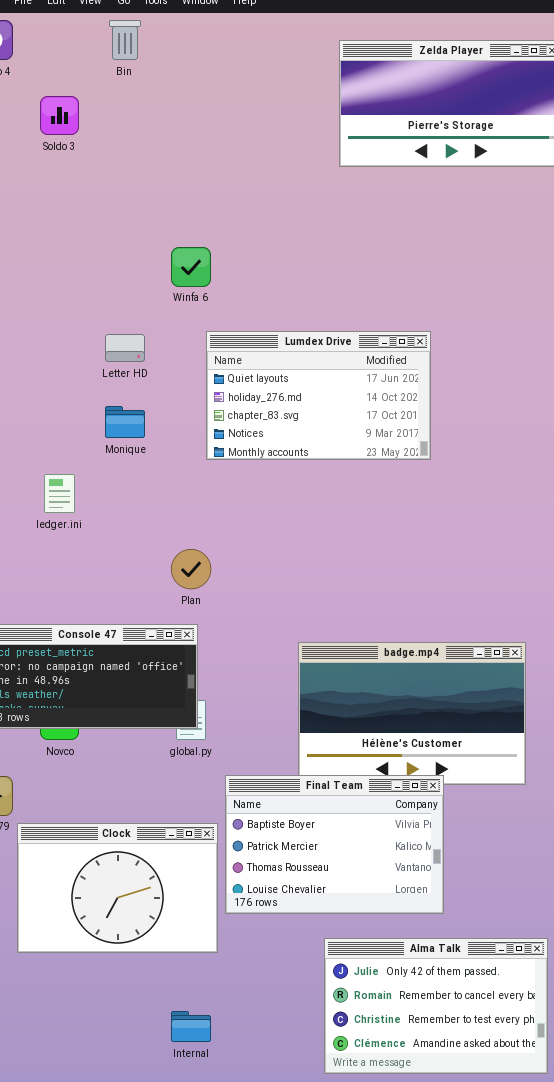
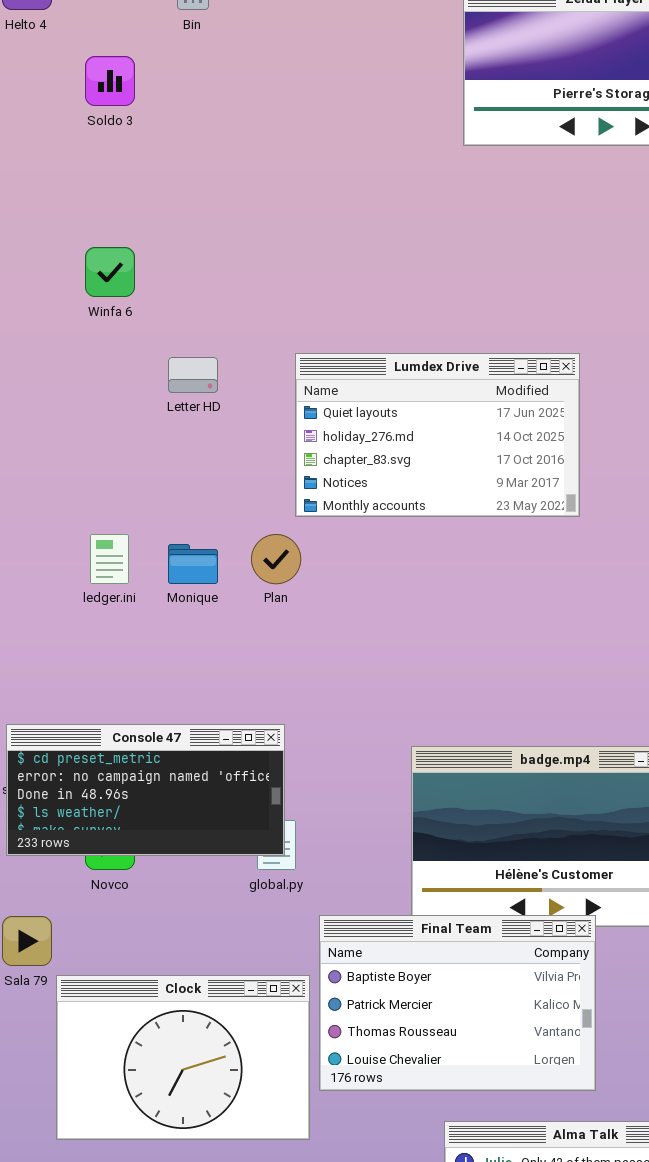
Winfa 6: [171,247,211,287] -> [85,247,135,297], moved
Monique: [105,406,145,438] -> [168,544,218,584], moved
Plan: [171,549,211,589] -> [251,534,301,584], moved

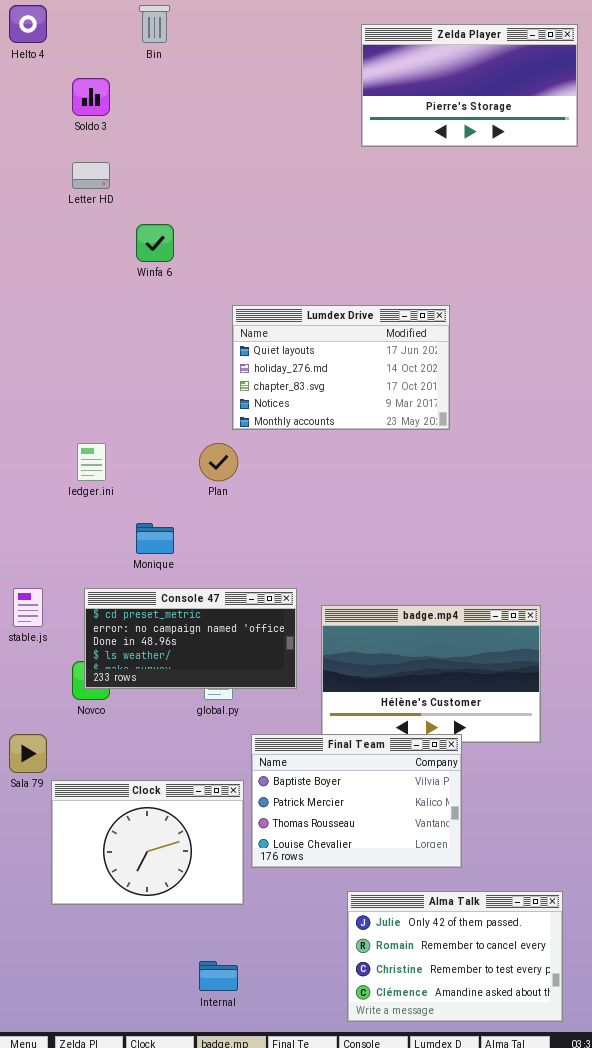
Winfa 6: [85,247,135,297] -> [136,224,174,262], moved
Letter HD: [168,357,218,393] -> [72,162,110,189], moved
Monique: [168,544,218,584] -> [136,523,174,554], moved
Console 47: [6,724,285,856] -> [84,588,297,689], moved

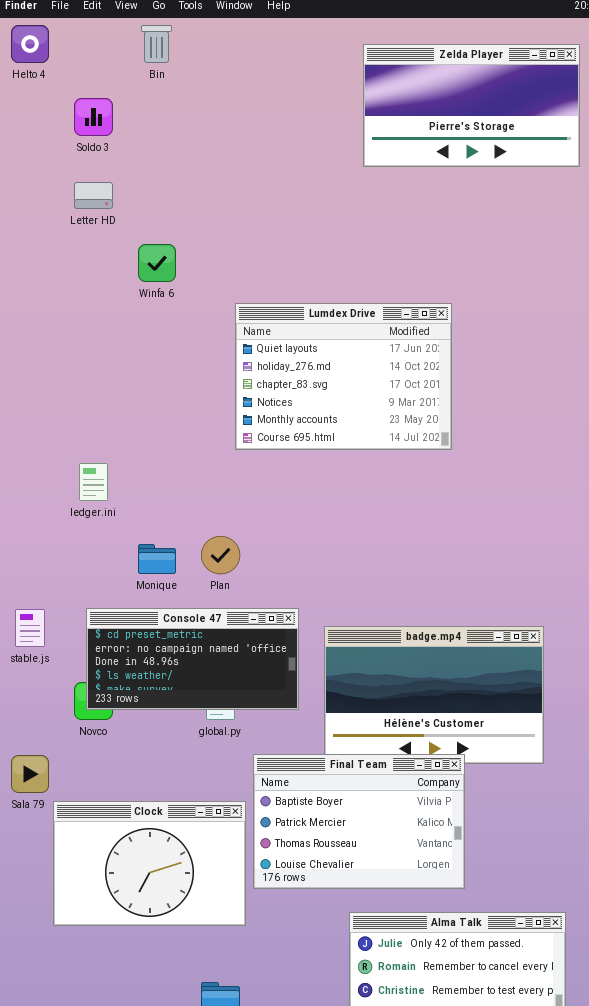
Lumdex Drive: [232,305,450,430] -> [235,303,452,450], resized
Plan: [199,443,238,481] -> [201,536,240,574], moved

